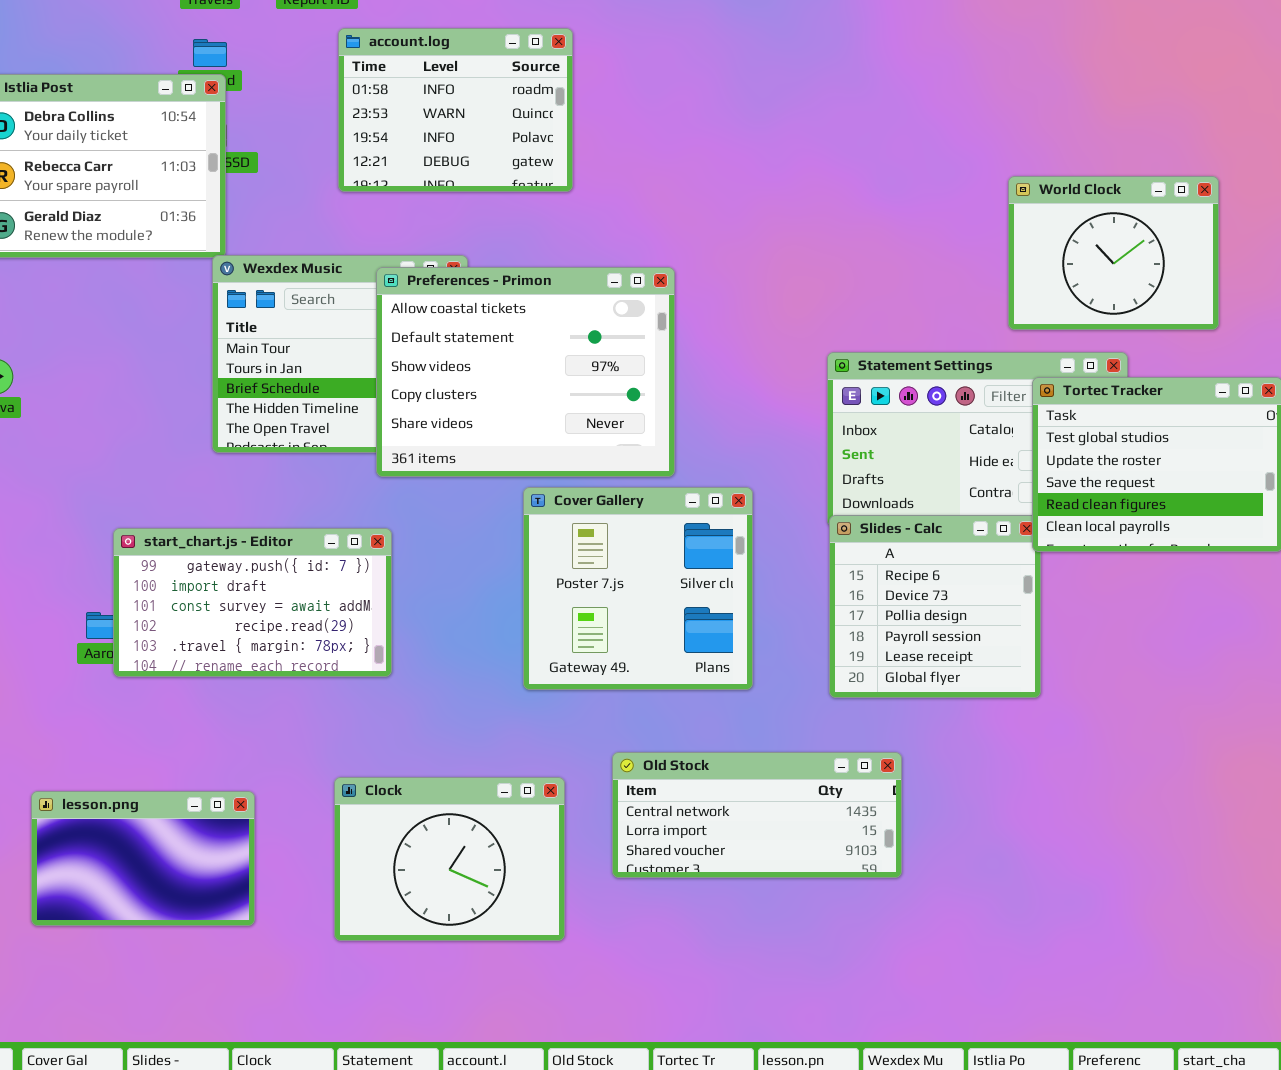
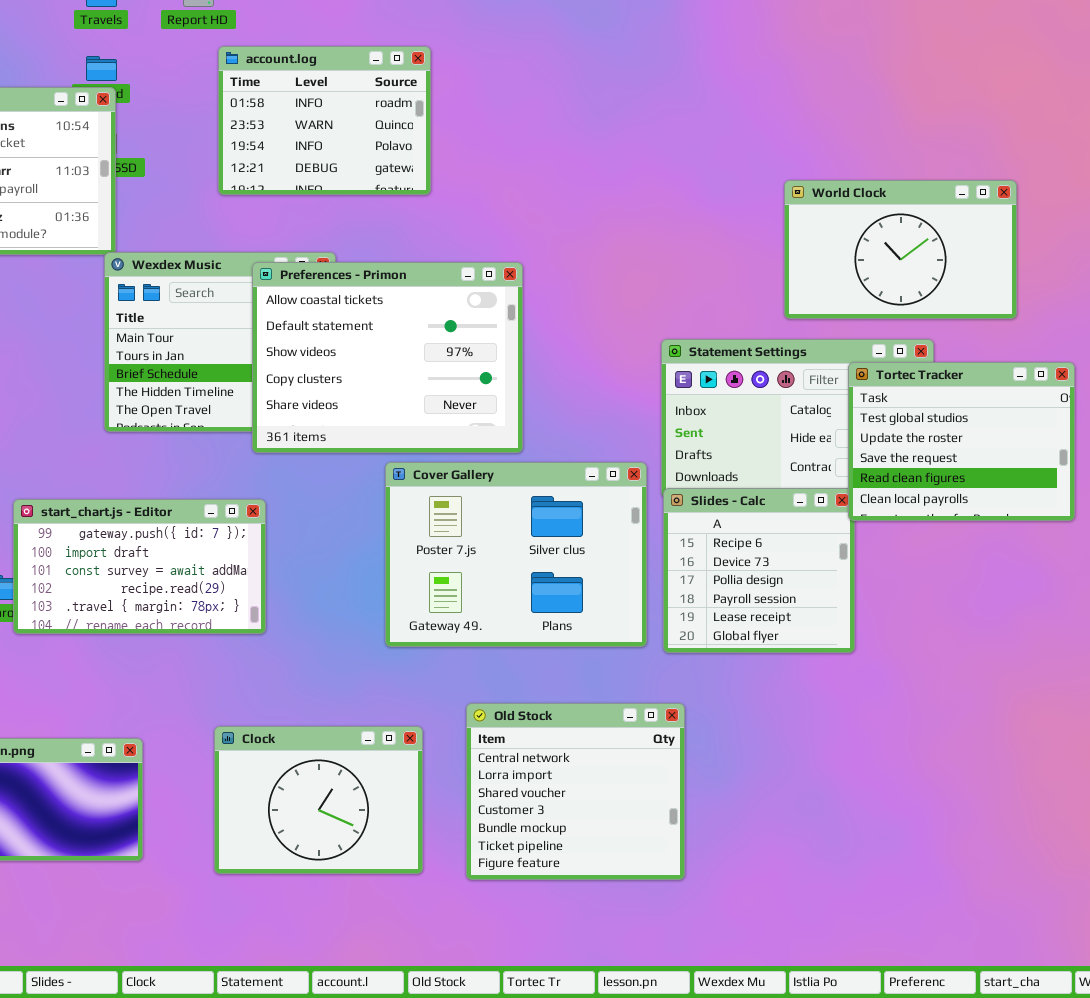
World Clock: [1008,176,1219,330] -> [784,180,1017,319], resized
Cover Gallery: [523,487,753,690] -> [385,462,647,647], resized
Old Stock: [612,752,902,878] -> [466,703,685,880], resized

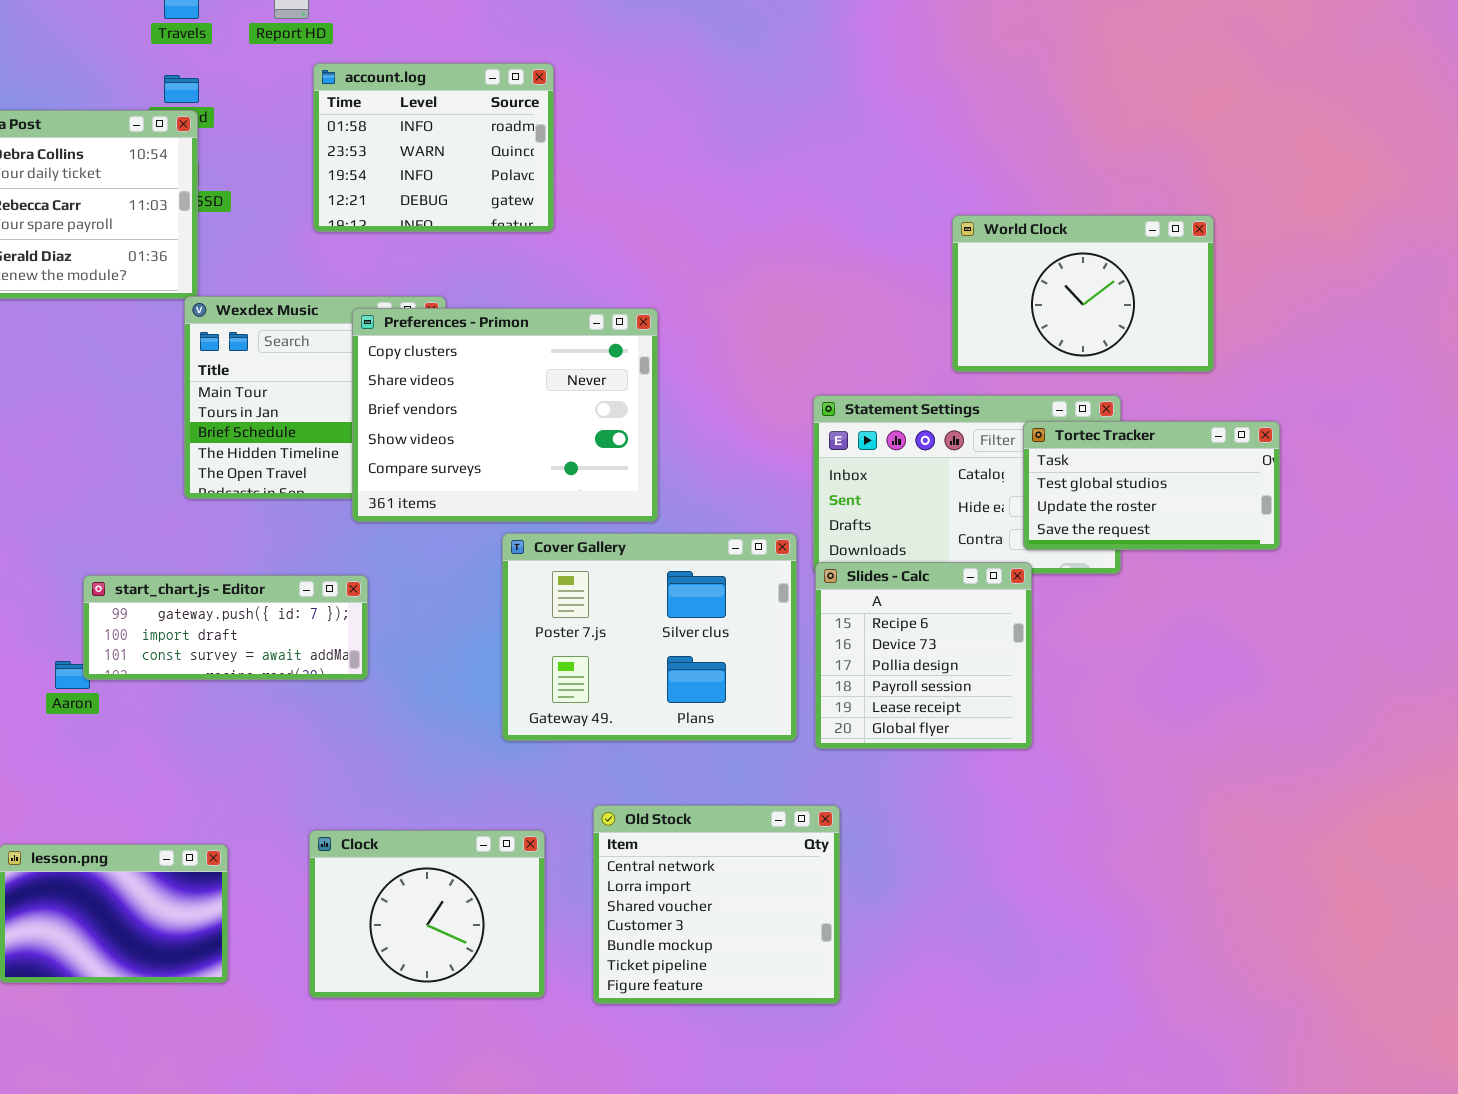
Preferences - Primon: [252,262,523,453] -> [352,308,658,522], scrolled down 3 rows
Tortec Tracker: [848,362,1075,521] -> [1023,421,1280,550], resized
start_chart.js - Editor: [13,499,266,634] -> [83,575,368,680], resized

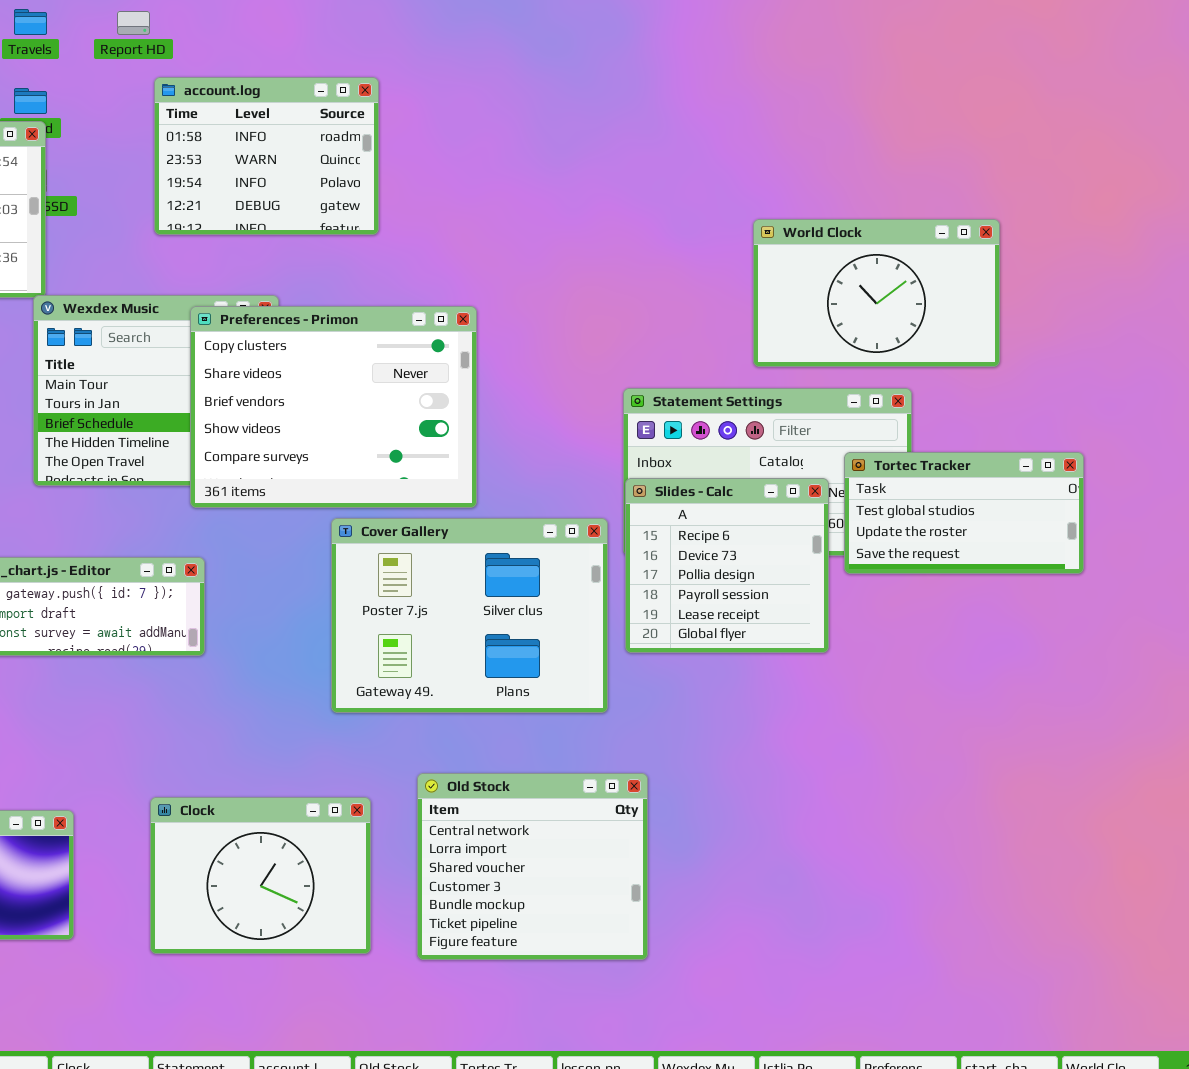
Tortec Tracker: [1023,421,1280,550] -> [844,452,1084,574], moved
Slides - Calc: [815,562,1032,749] -> [625,478,829,653], moved

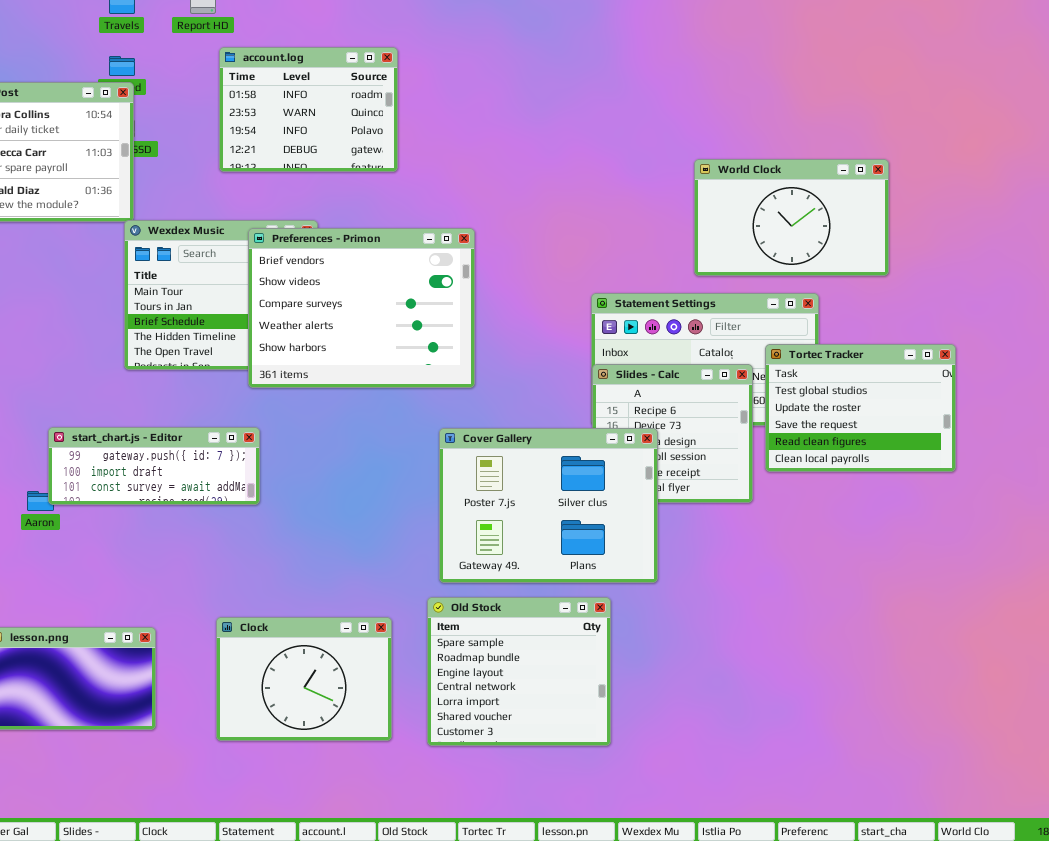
Preferences - Primon: [190,306,477,508] -> [248,228,475,388], scrolled down 2 rows
Tortec Tracker: [844,452,1084,574] -> [765,344,956,472], resized
Cover Gallery: [331,518,608,713] -> [439,428,658,583], moved
Old Stock: [417,773,648,960] -> [427,597,611,746], scrolled up 3 rows

